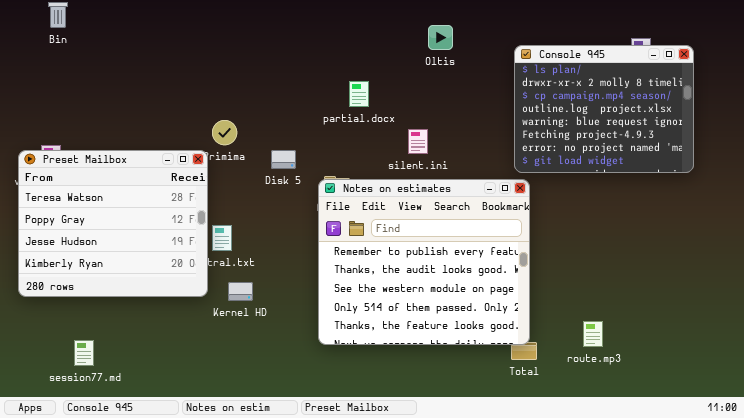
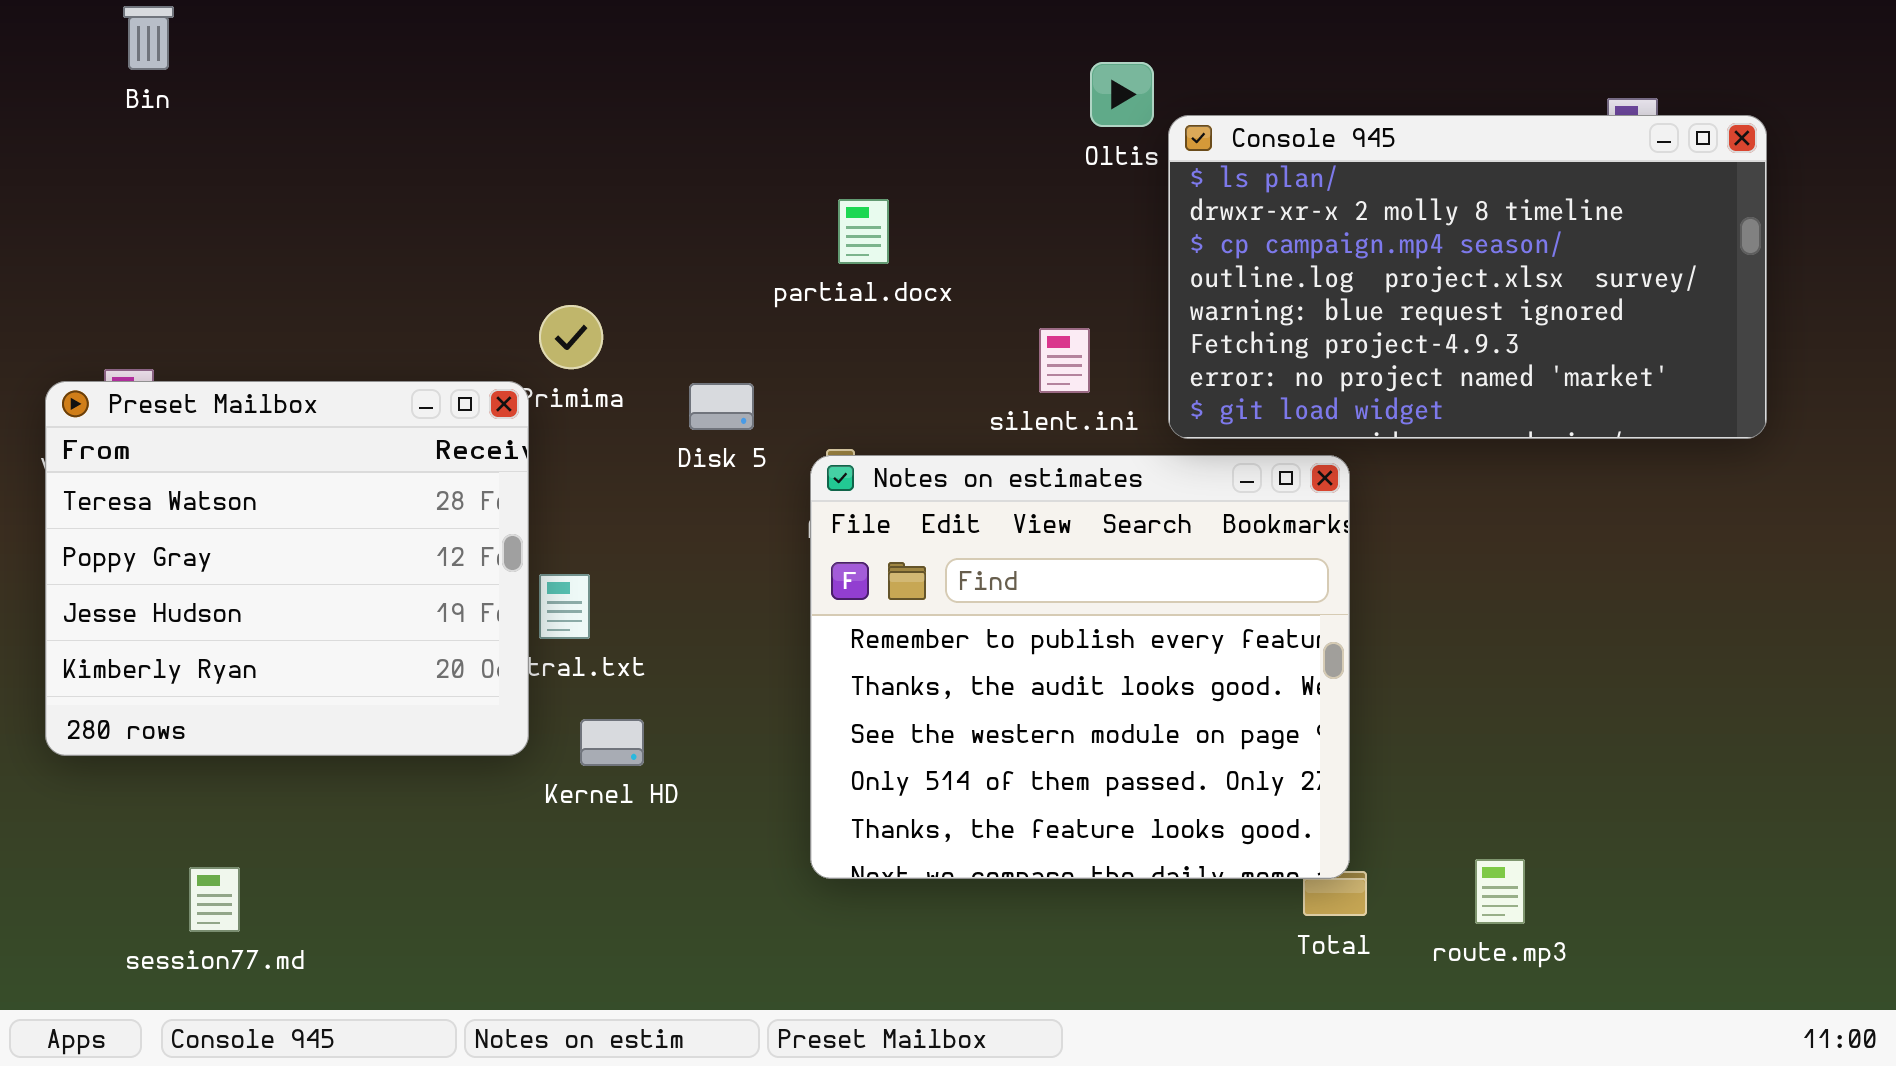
Console 945: [514,45,694,173] -> [1168,115,1767,439], resized
partial.docx: [349,81,369,107] -> [838,199,889,264], moved
route.mp3: [583,321,603,347] -> [1475,859,1525,924], moved

